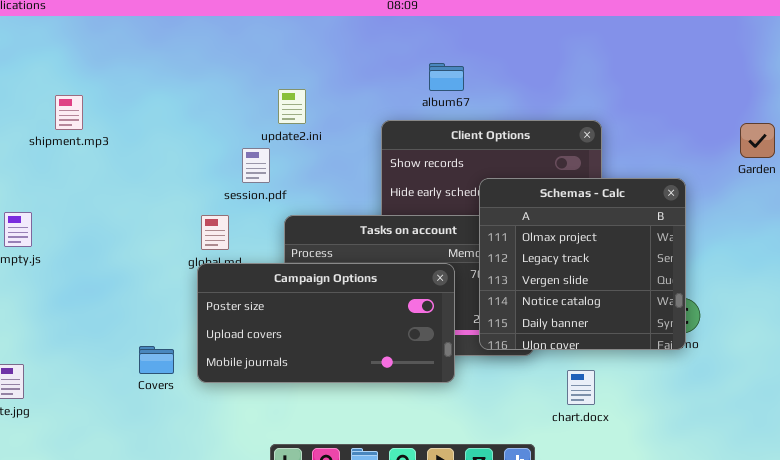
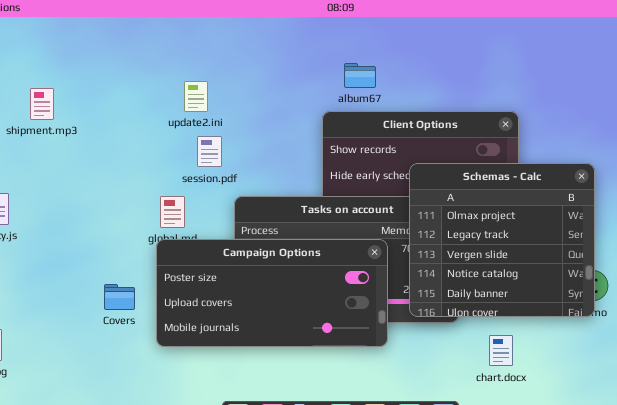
album67: [429,63,464,91] -> [344,63,376,88], moved
update2.ini: [278,89,306,124] -> [184,81,208,112], moved
Covers: [139,346,174,374] -> [104,284,135,310], moved

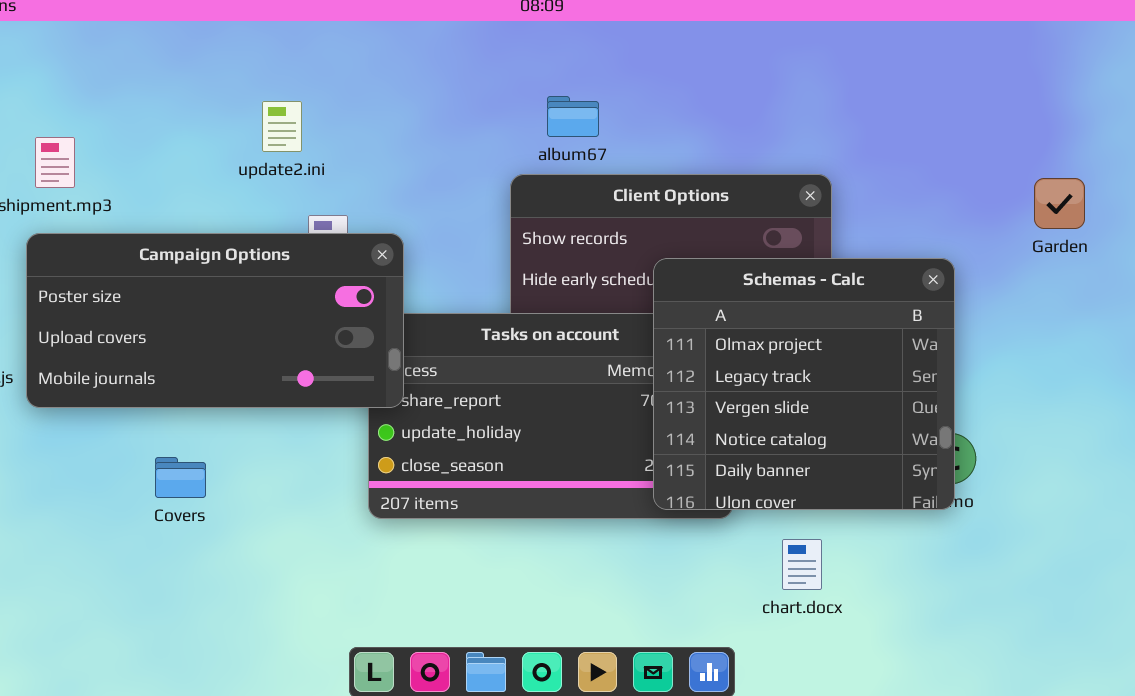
update2.ini: [184,81,208,112] -> [262,101,302,152], moved
Campaign Options: [156,239,388,347] -> [26,233,404,408], moved

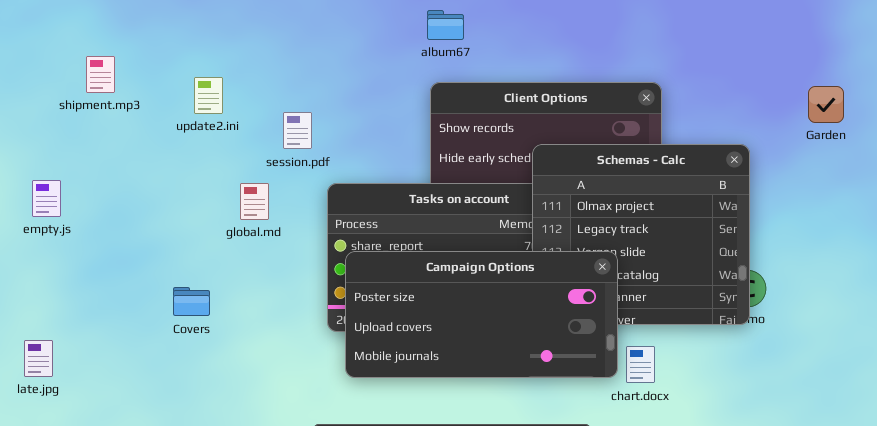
album67: [547,96,599,137] -> [427,10,464,40], moved
update2.ini: [262,101,302,152] -> [194,77,223,114], moved
Campaign Options: [26,233,404,408] -> [345,251,618,378], moved

